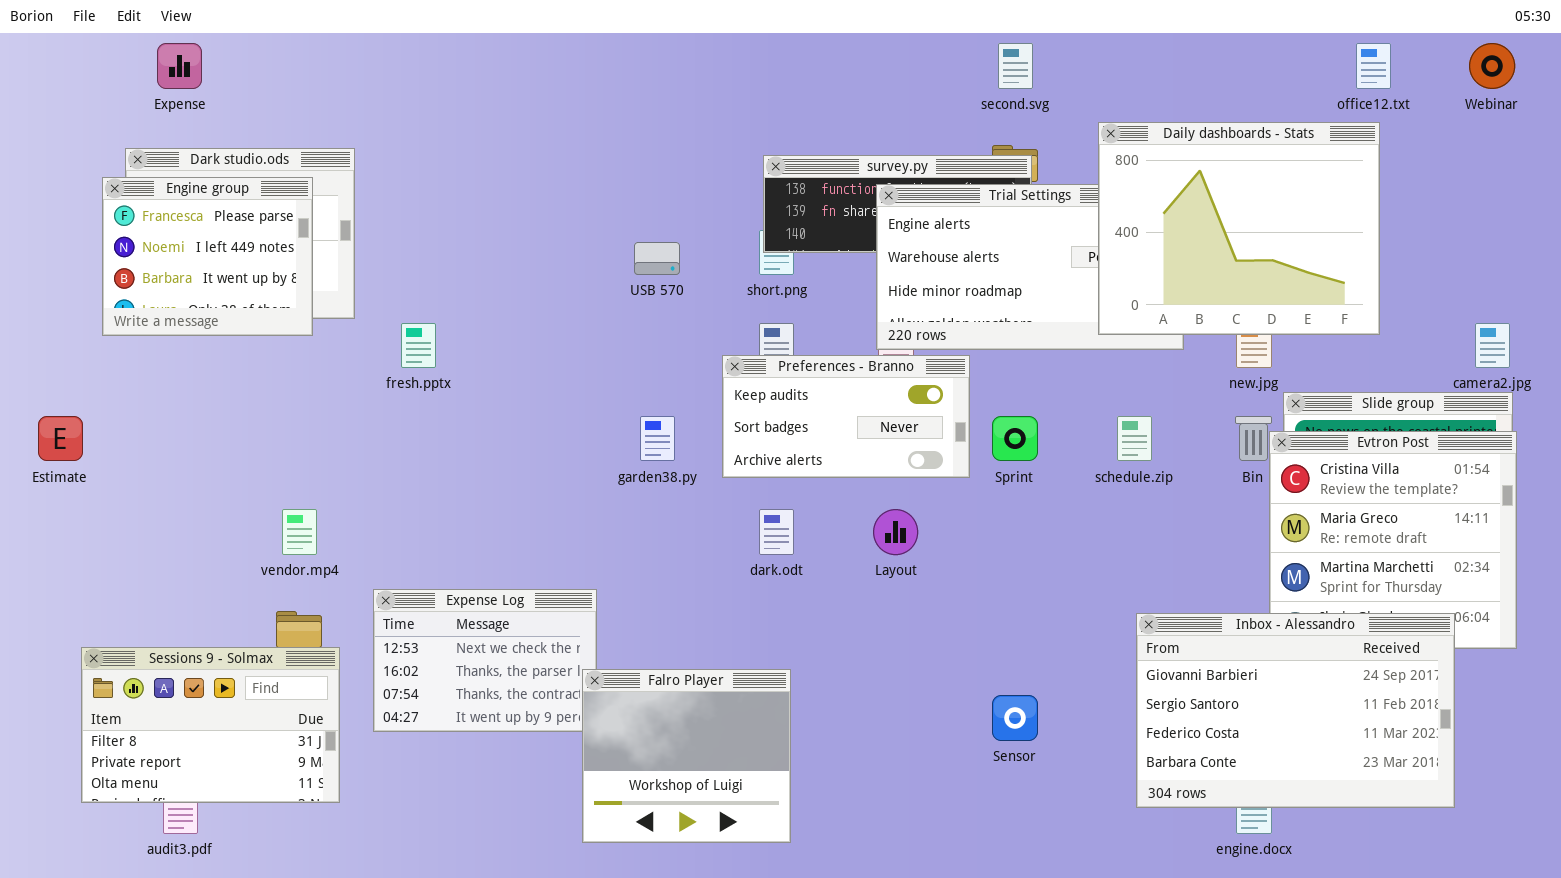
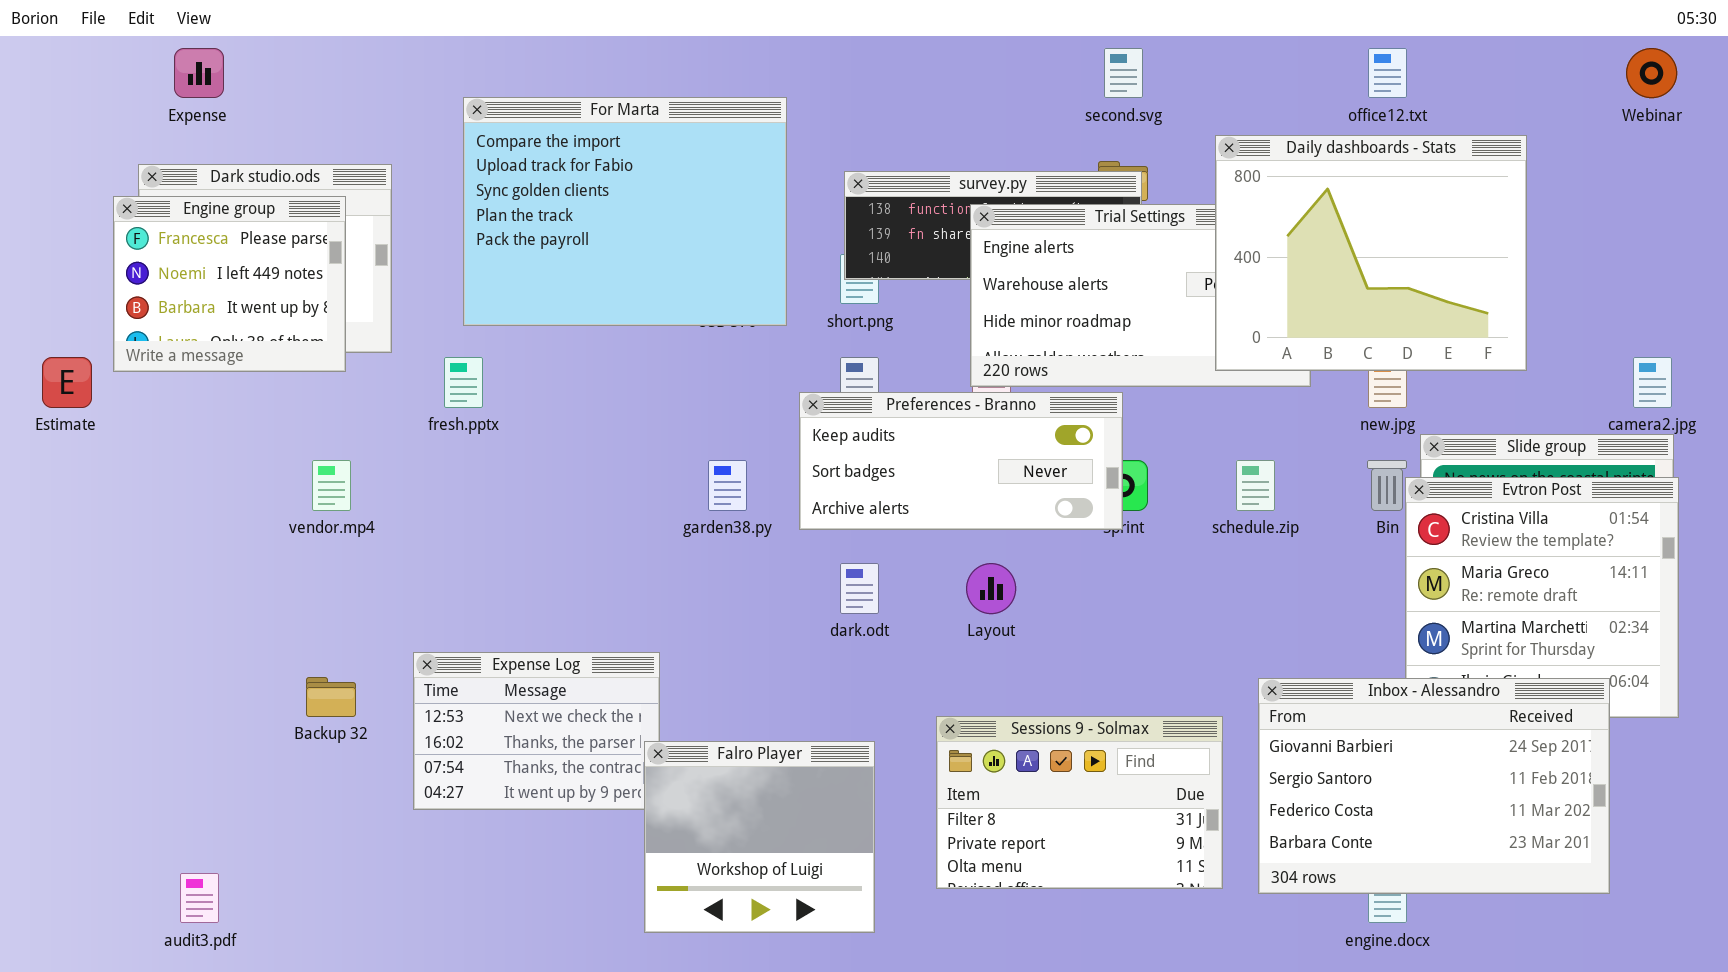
office12.txt: [1356,43,1391,89] -> [1368,48,1407,98], moved
For Marta: none -> [463,97,787,326], opened
Preferences - Branno: [722,355,970,478] -> [799,392,1123,530], resized
Estimate: [38,416,83,461] -> [42,357,92,408], moved
vendor.mp4: [282,509,317,555] -> [312,460,351,511], moved
Sessions 9 - Solmax: [81,647,340,803] -> [936,716,1223,889], moved

